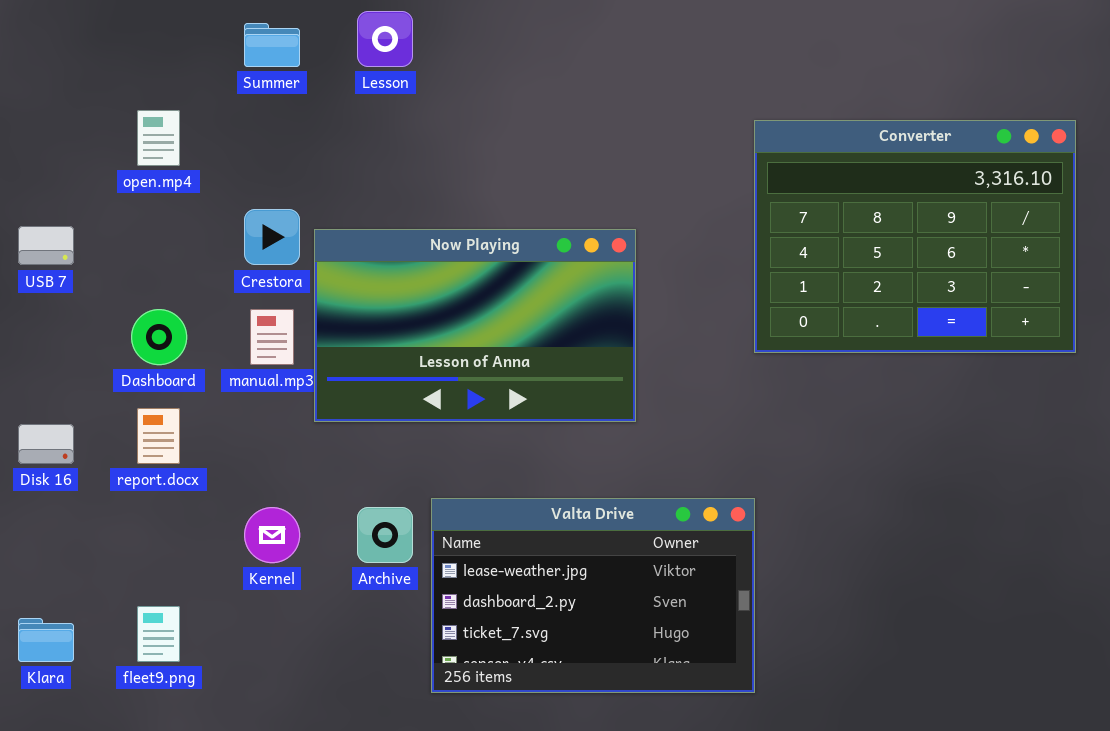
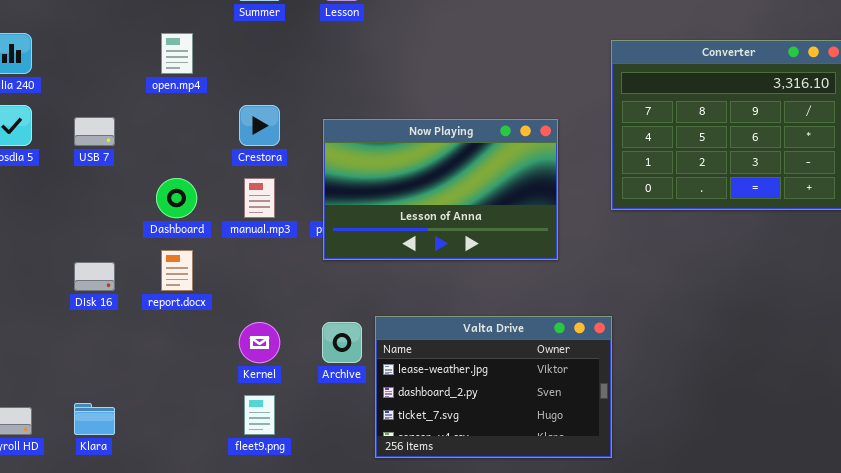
Now Playing: [314,229,636,422] -> [323,119,558,260], moved
fleet9.png: [137,606,180,662] -> [244,395,275,435], moved

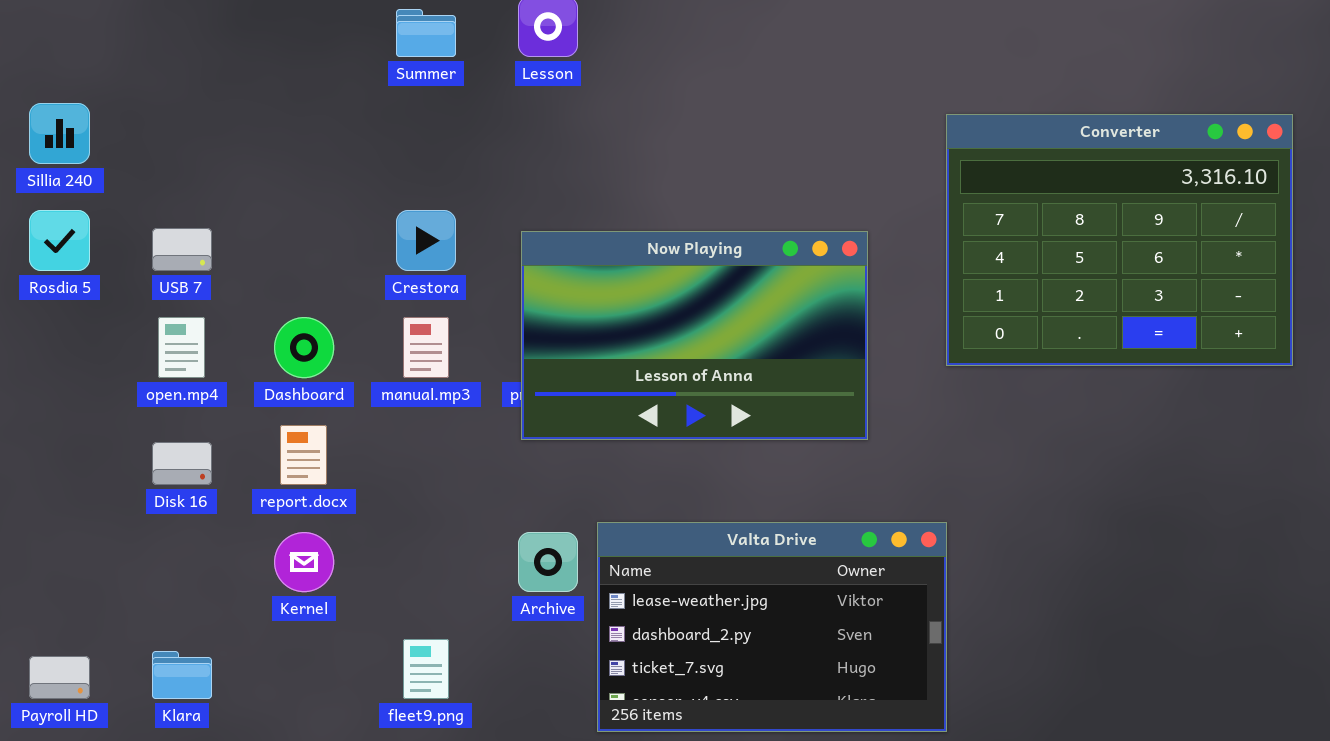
open.mp4: [161,33,193,74] -> [158,317,205,378], moved
Kernel: [239,322,280,363] -> [274,532,334,592], moved

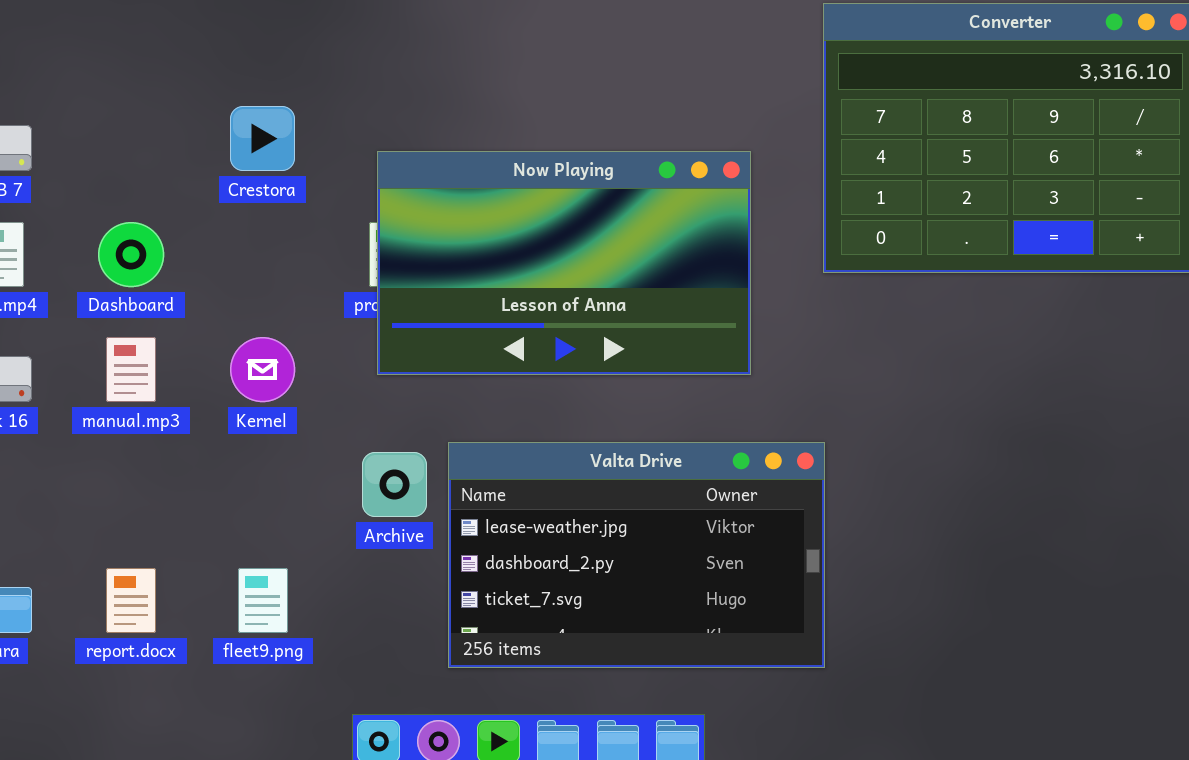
Now Playing: [521,231,868,440] -> [377,151,751,375], moved
manual.mp3: [403,317,449,378] -> [106,337,156,402], moved
report.docx: [280,425,327,485] -> [106,568,156,633], moved
Kernel: [274,532,334,592] -> [230,337,295,402], moved

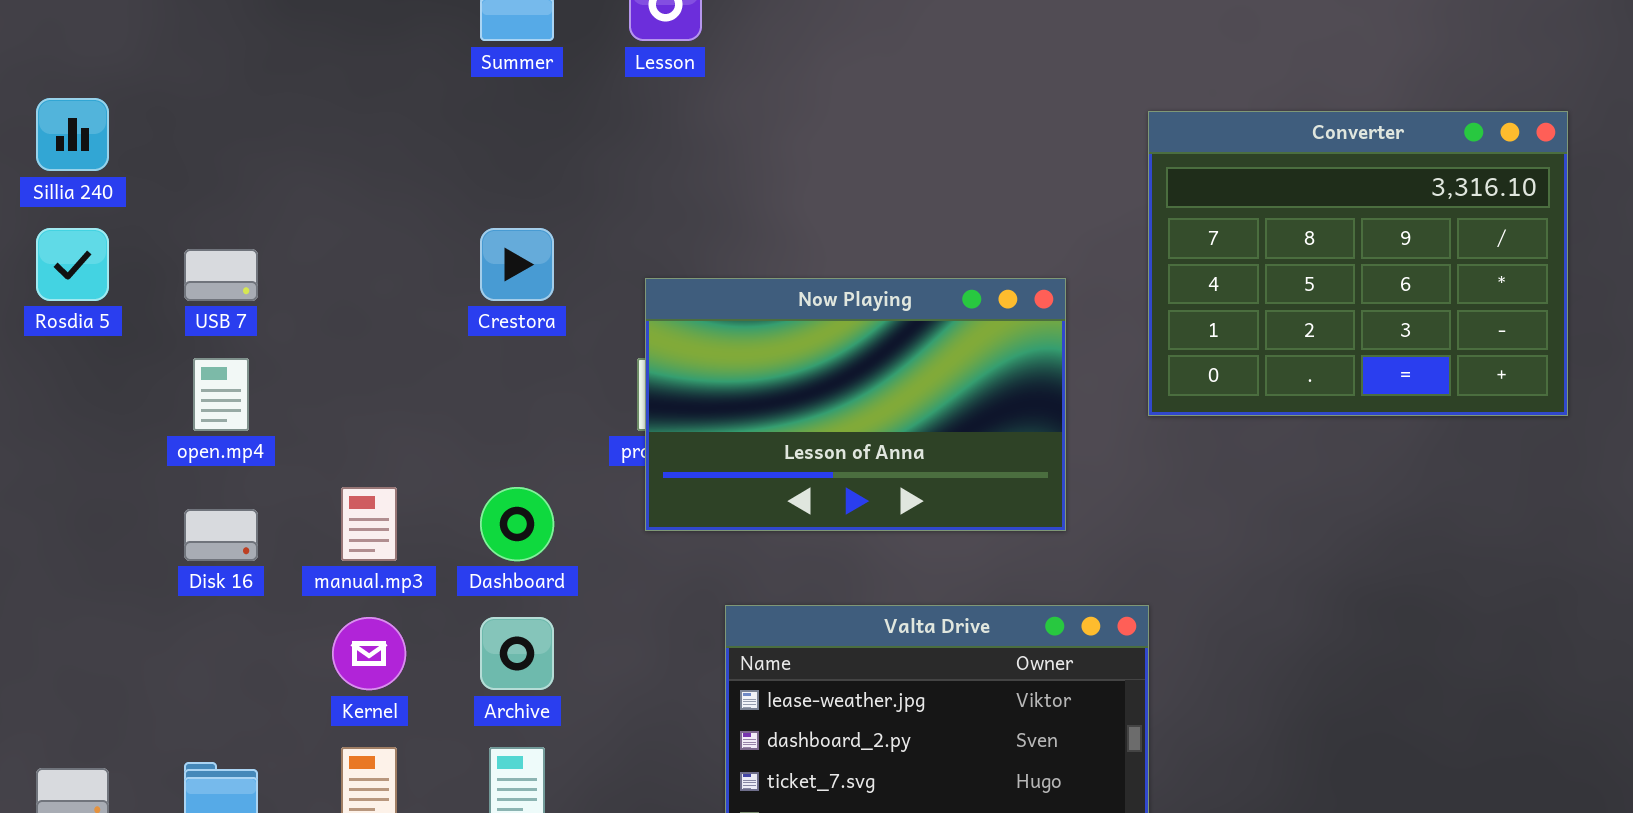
Dashboard: [98,222,164,287] -> [480,487,554,561], moved
Kernel: [230,337,295,402] -> [332,617,406,690], moved
Archive: [362,452,427,517] -> [480,617,554,690], moved

